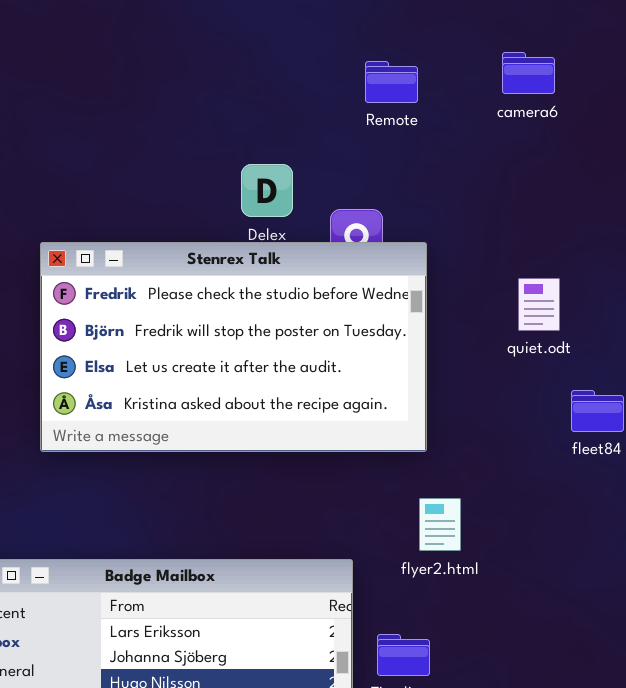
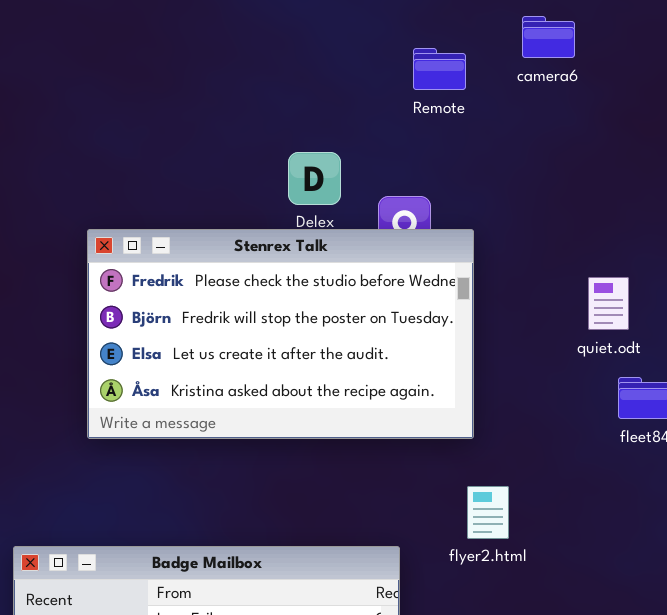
camera6: [502,52,555,94] -> [522,16,575,58], moved
quiet.odt: [518,278,560,331] -> [588,277,629,330], moved

